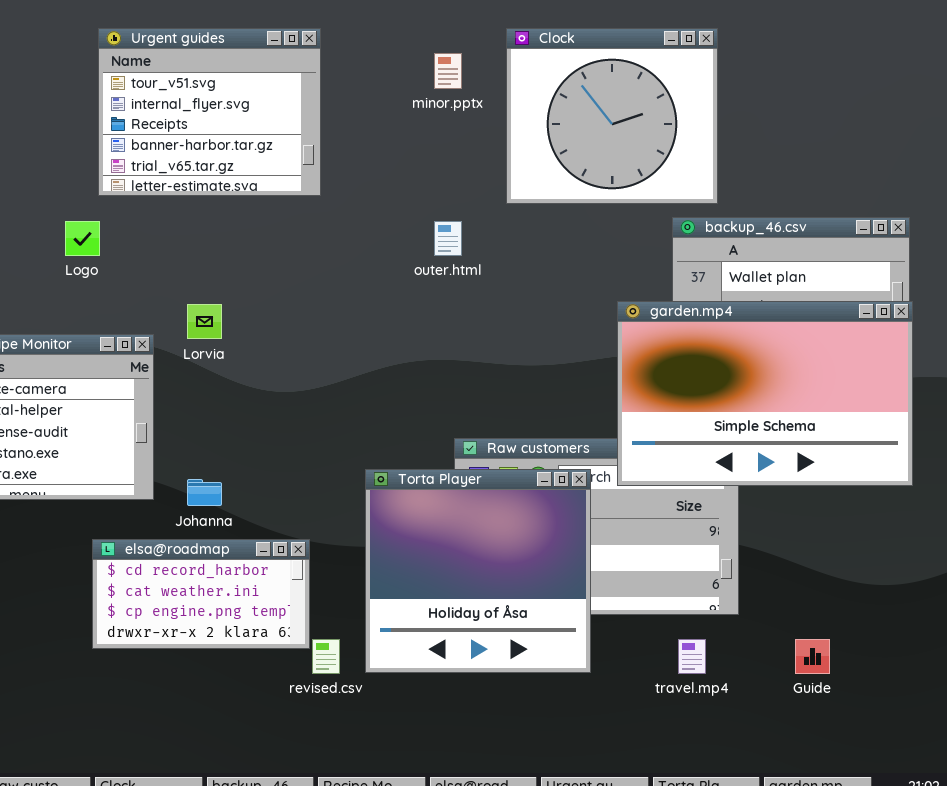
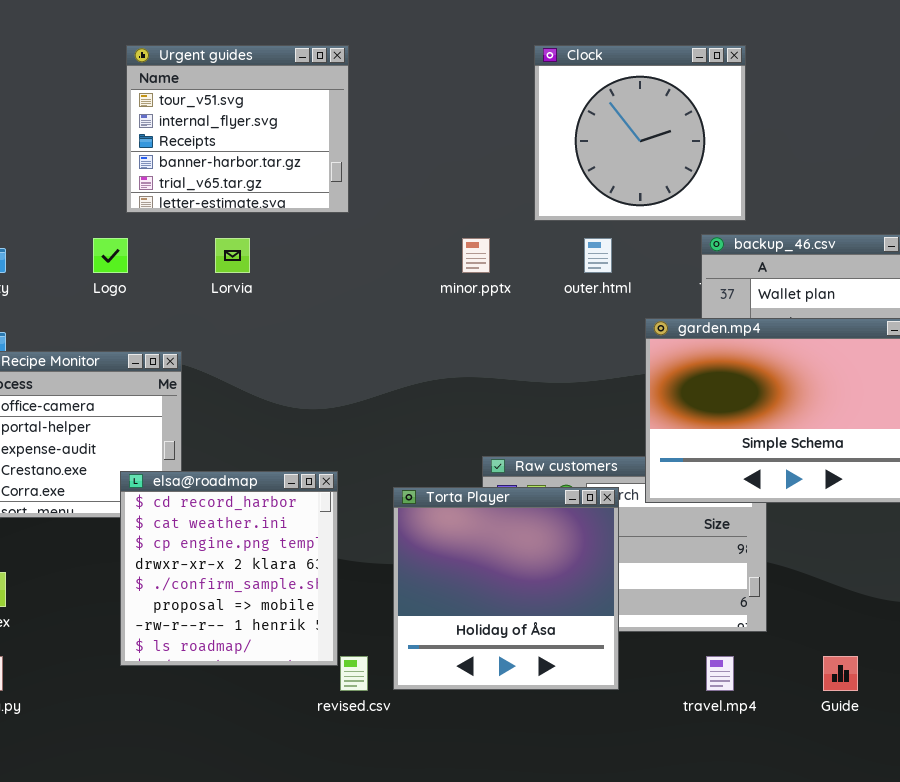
minor.pptx: [434,53,462,89] -> [462,238,490,273], moved
outer.html: [434,221,462,256] -> [584,238,612,273], moved
Lorvia: [187,304,222,339] -> [215,238,250,273], moved
elsa@roadmap: [92,539,310,649] -> [120,471,338,666], resized

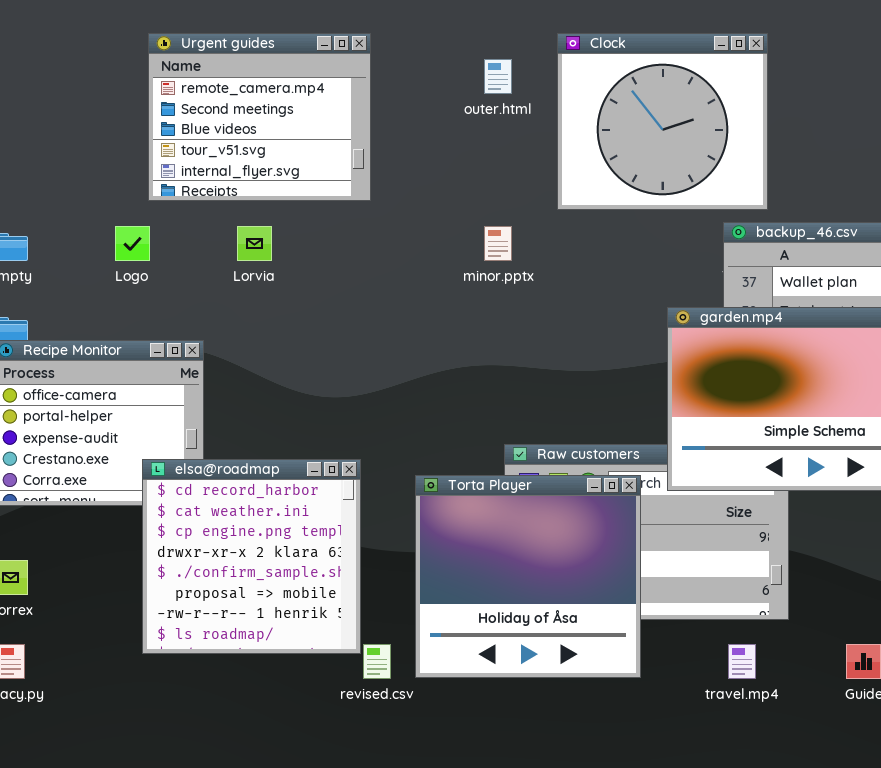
Urgent guides: [126,45,349,213] -> [148,33,371,201], scrolled up 3 rows
outer.html: [584,238,612,273] -> [484,59,512,94], moved

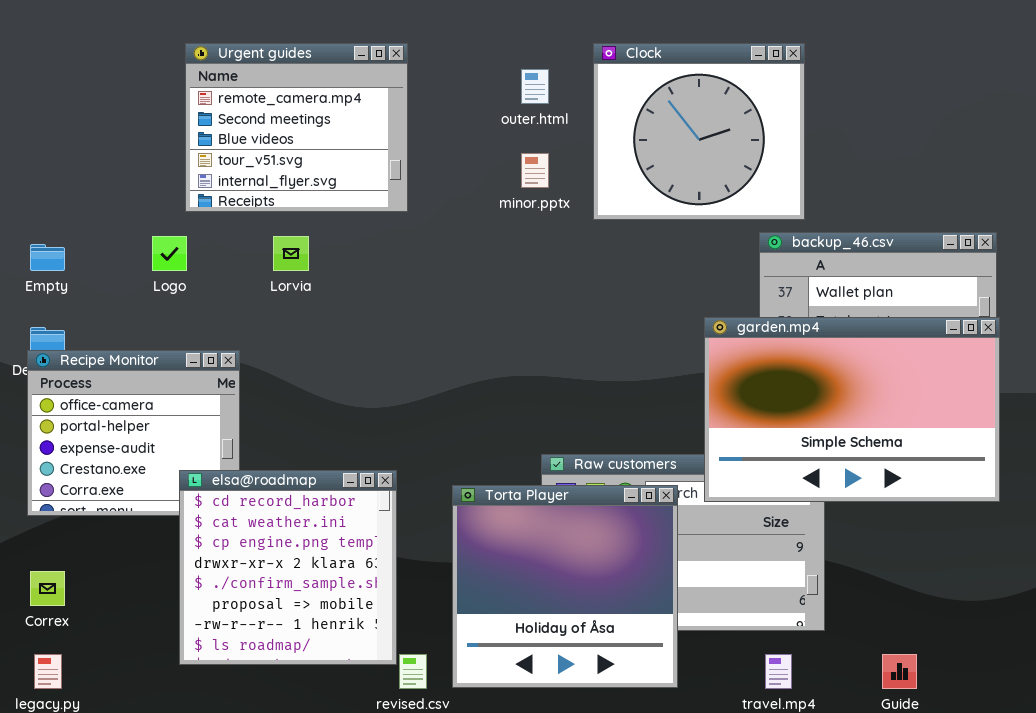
minor.pptx: [484,226,512,261] -> [521,153,549,188], moved

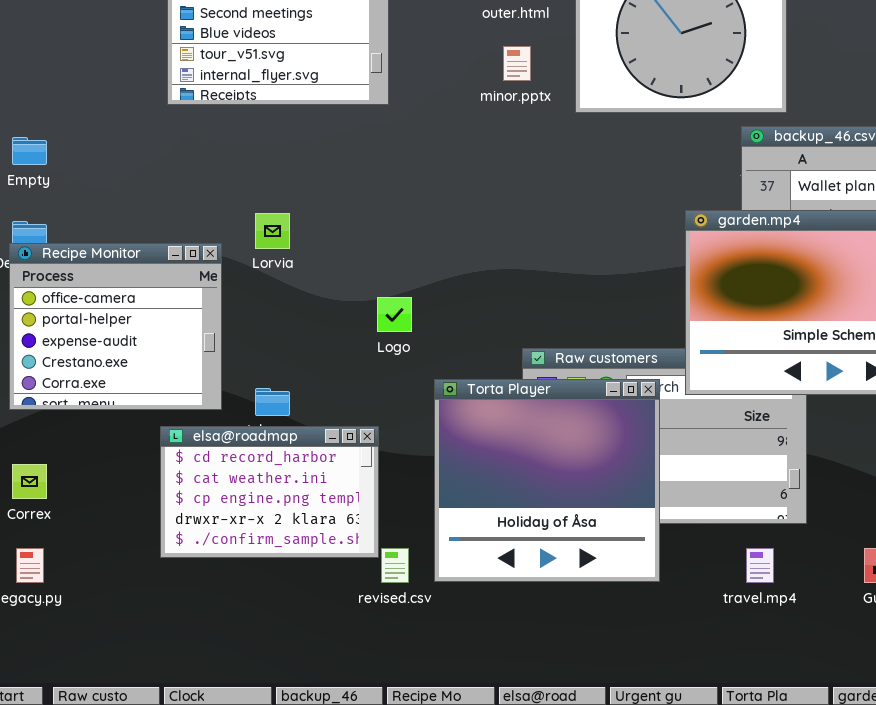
Logo: [152,236,187,271] -> [377,297,412,332], moved
Lorvia: [273,236,309,271] -> [255,213,290,249], moved
elsa@roadmap: [179,470,397,665] -> [160,426,379,558], resized

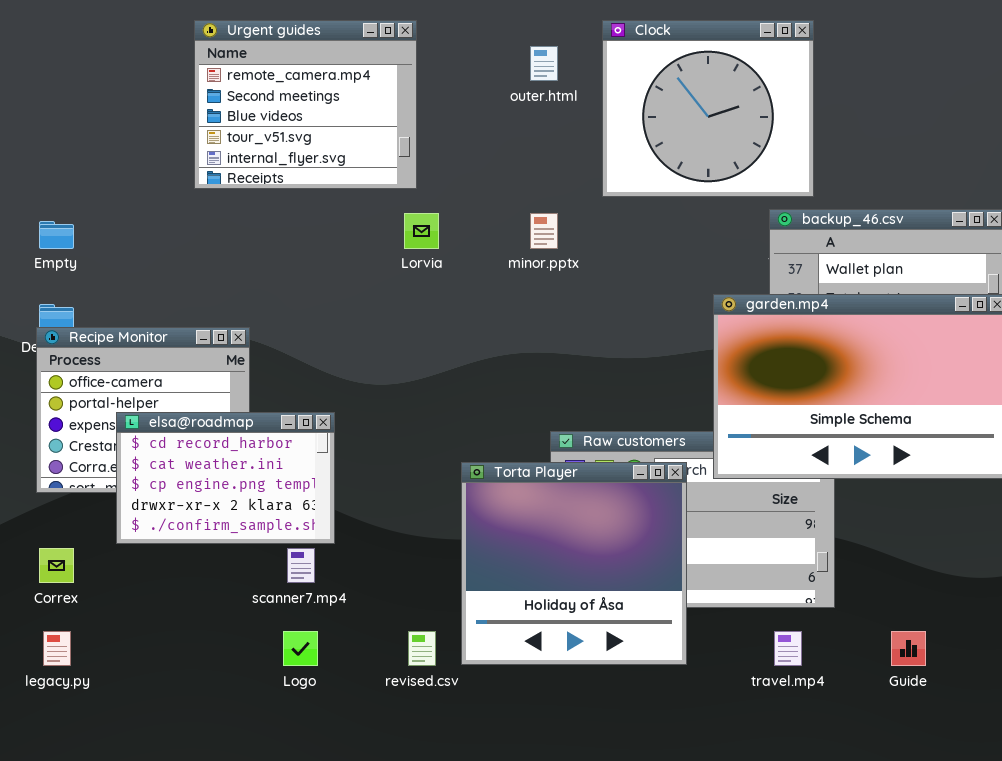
minor.pptx: [503,46,531,81] -> [530,213,558,249], moved
Lorvia: [255,213,290,249] -> [404,213,439,249], moved
Logo: [377,297,412,332] -> [283,631,318,666], moved
elsa@roadmap: [160,426,379,558] -> [116,412,335,544], moved

